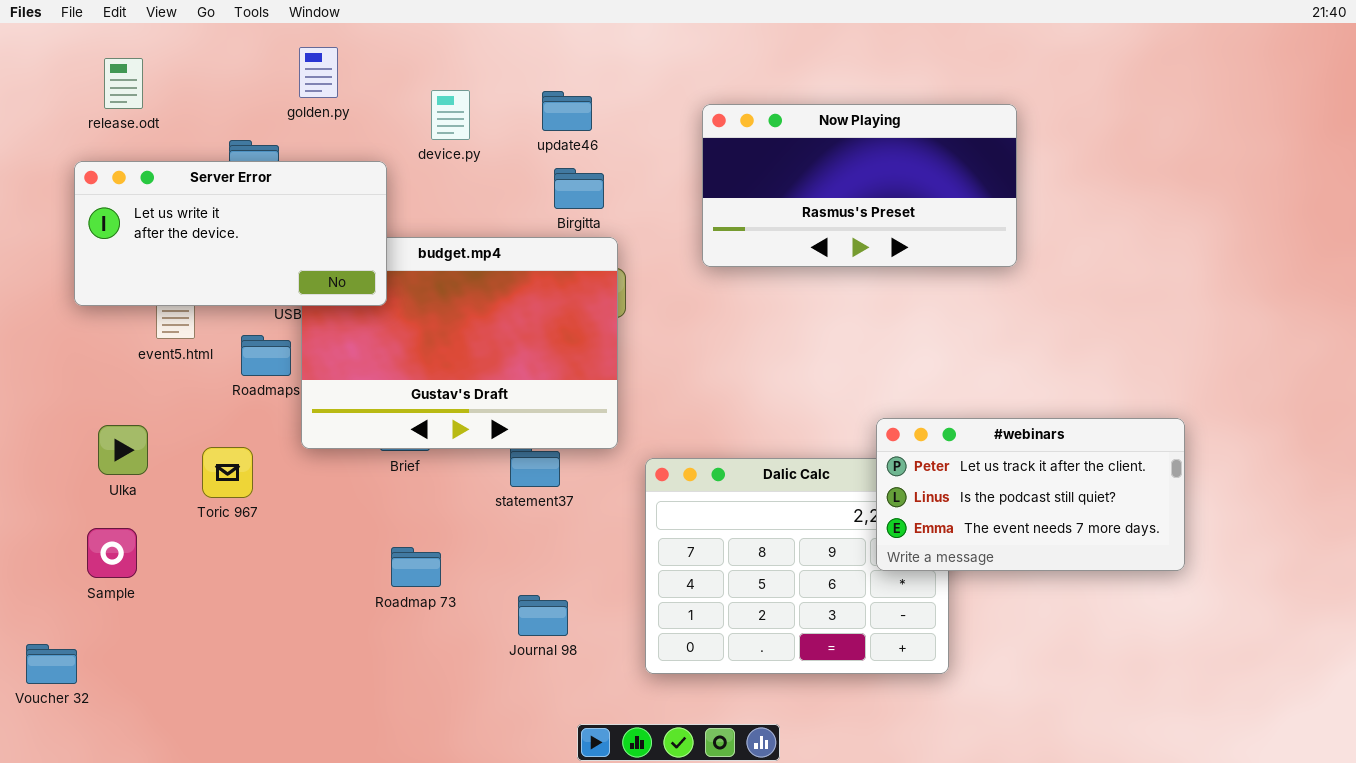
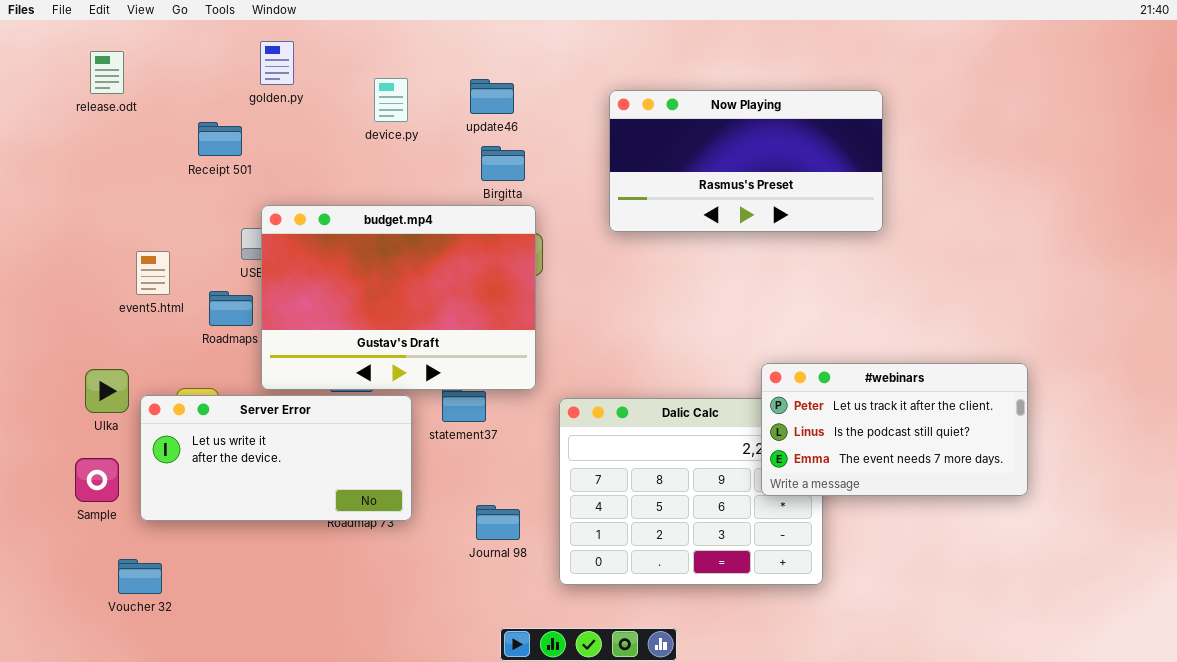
Server Error: [74,161,387,306] -> [140,395,412,521], moved
Journal 98: [518,595,568,636] -> [476,505,520,540], moved
Voucher 32: [26,644,77,684] -> [118,559,162,594], moved

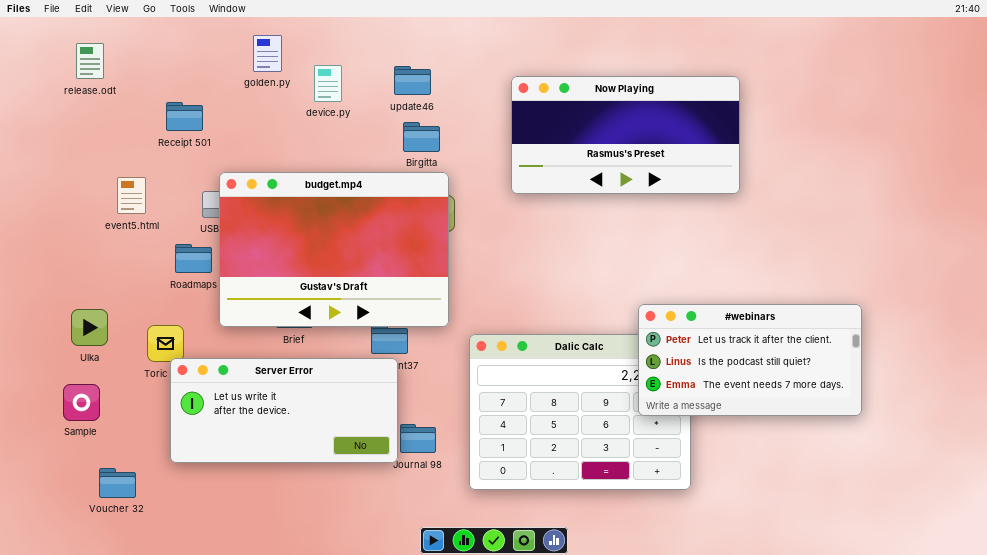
golden.py: [260,41,294,85] -> [253,35,282,72], moved
event5.html: [136,251,170,295] -> [117,177,146,214], moved
Server Error: [140,395,412,521] -> [170,358,398,463], moved

